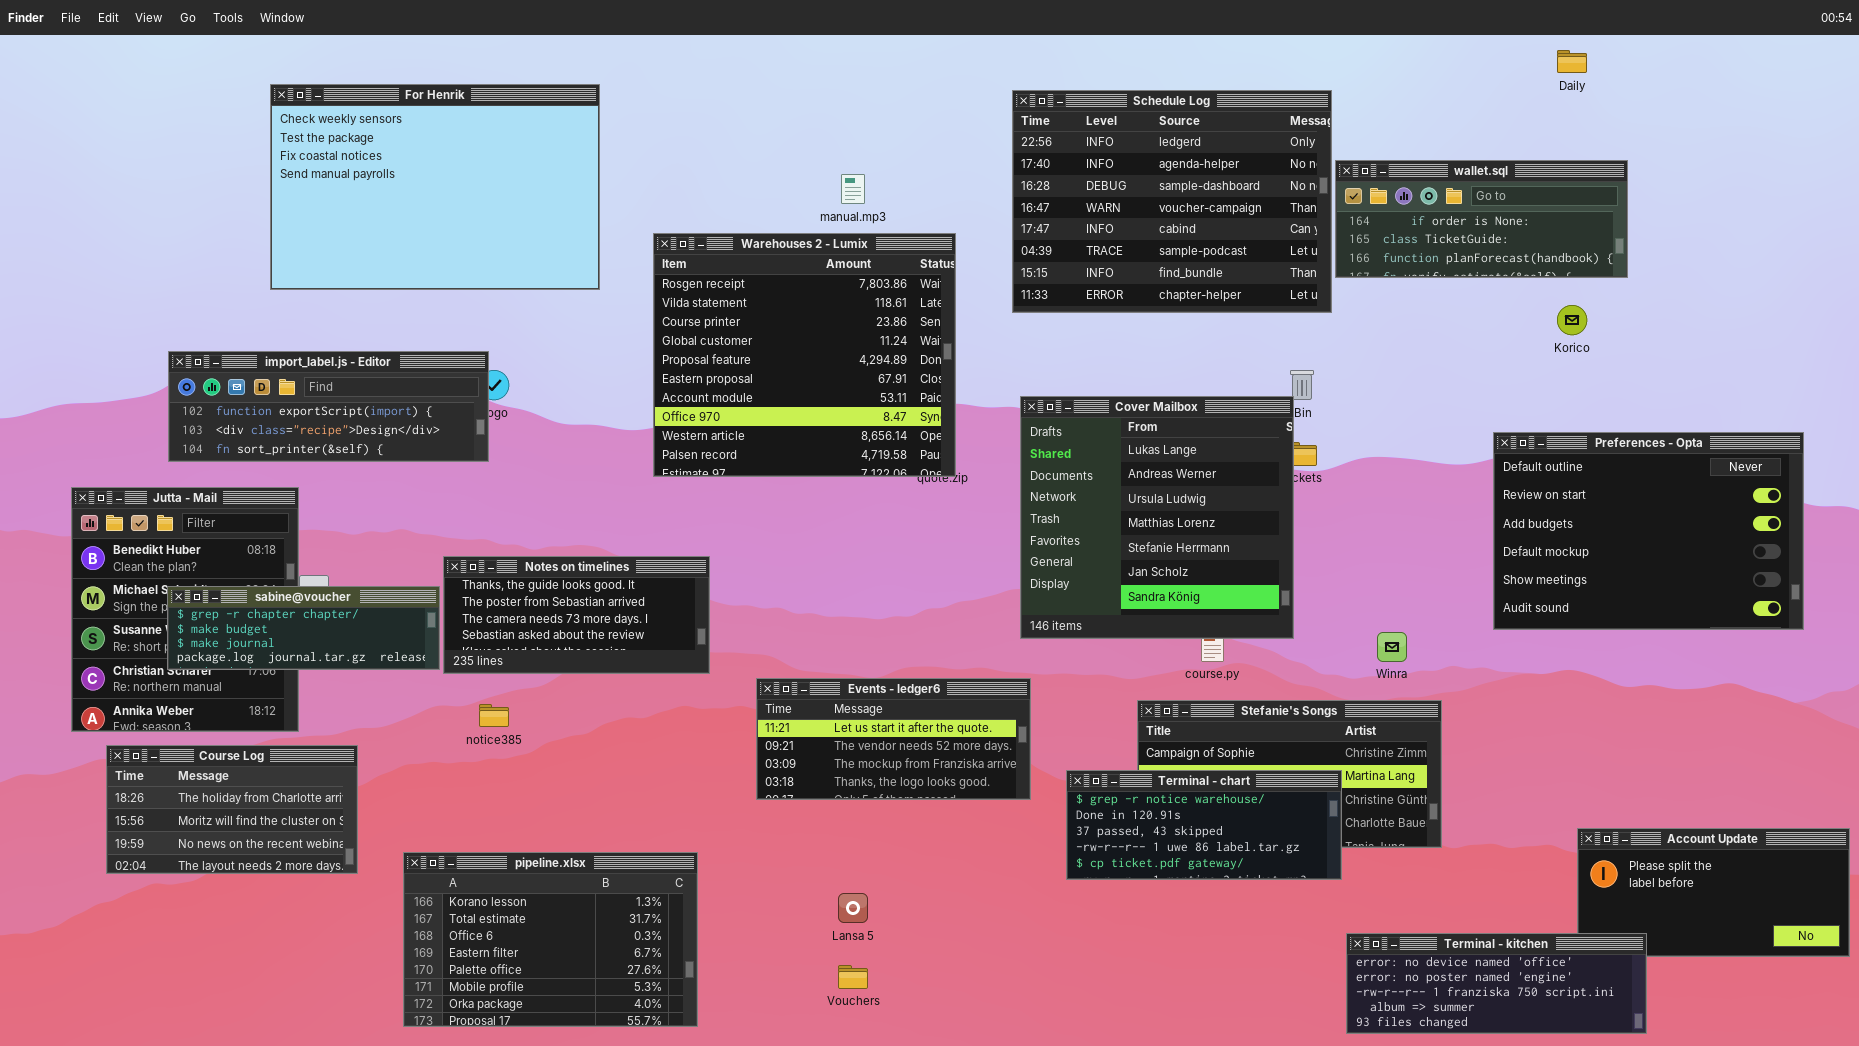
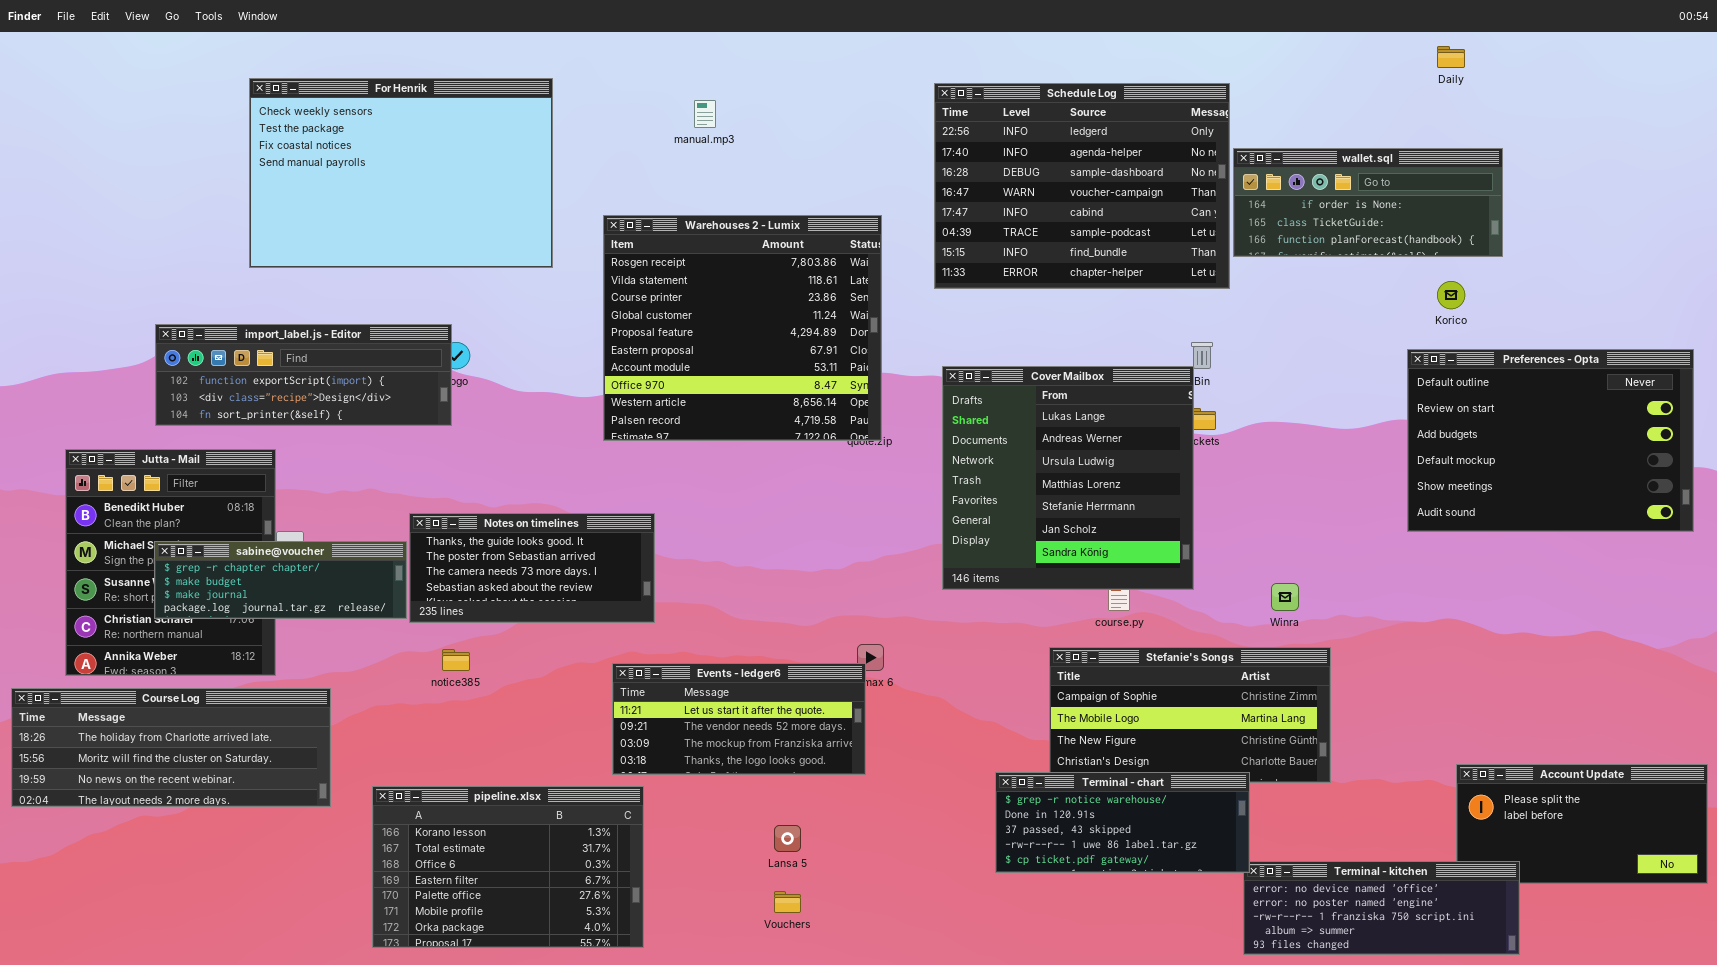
manual.mp3: [841,174,865,204] -> [694,100,716,128], moved
Preferences - Opta: [1493,432,1804,630] -> [1407,349,1694,532], moved
Events - ledger6: [756,678,1031,800] -> [612,663,866,775], moved
Course Log: [106,745,358,874] -> [11,688,331,807], resized
Terminal - chart: [1066,770,1342,880] -> [995,772,1250,873], moved

